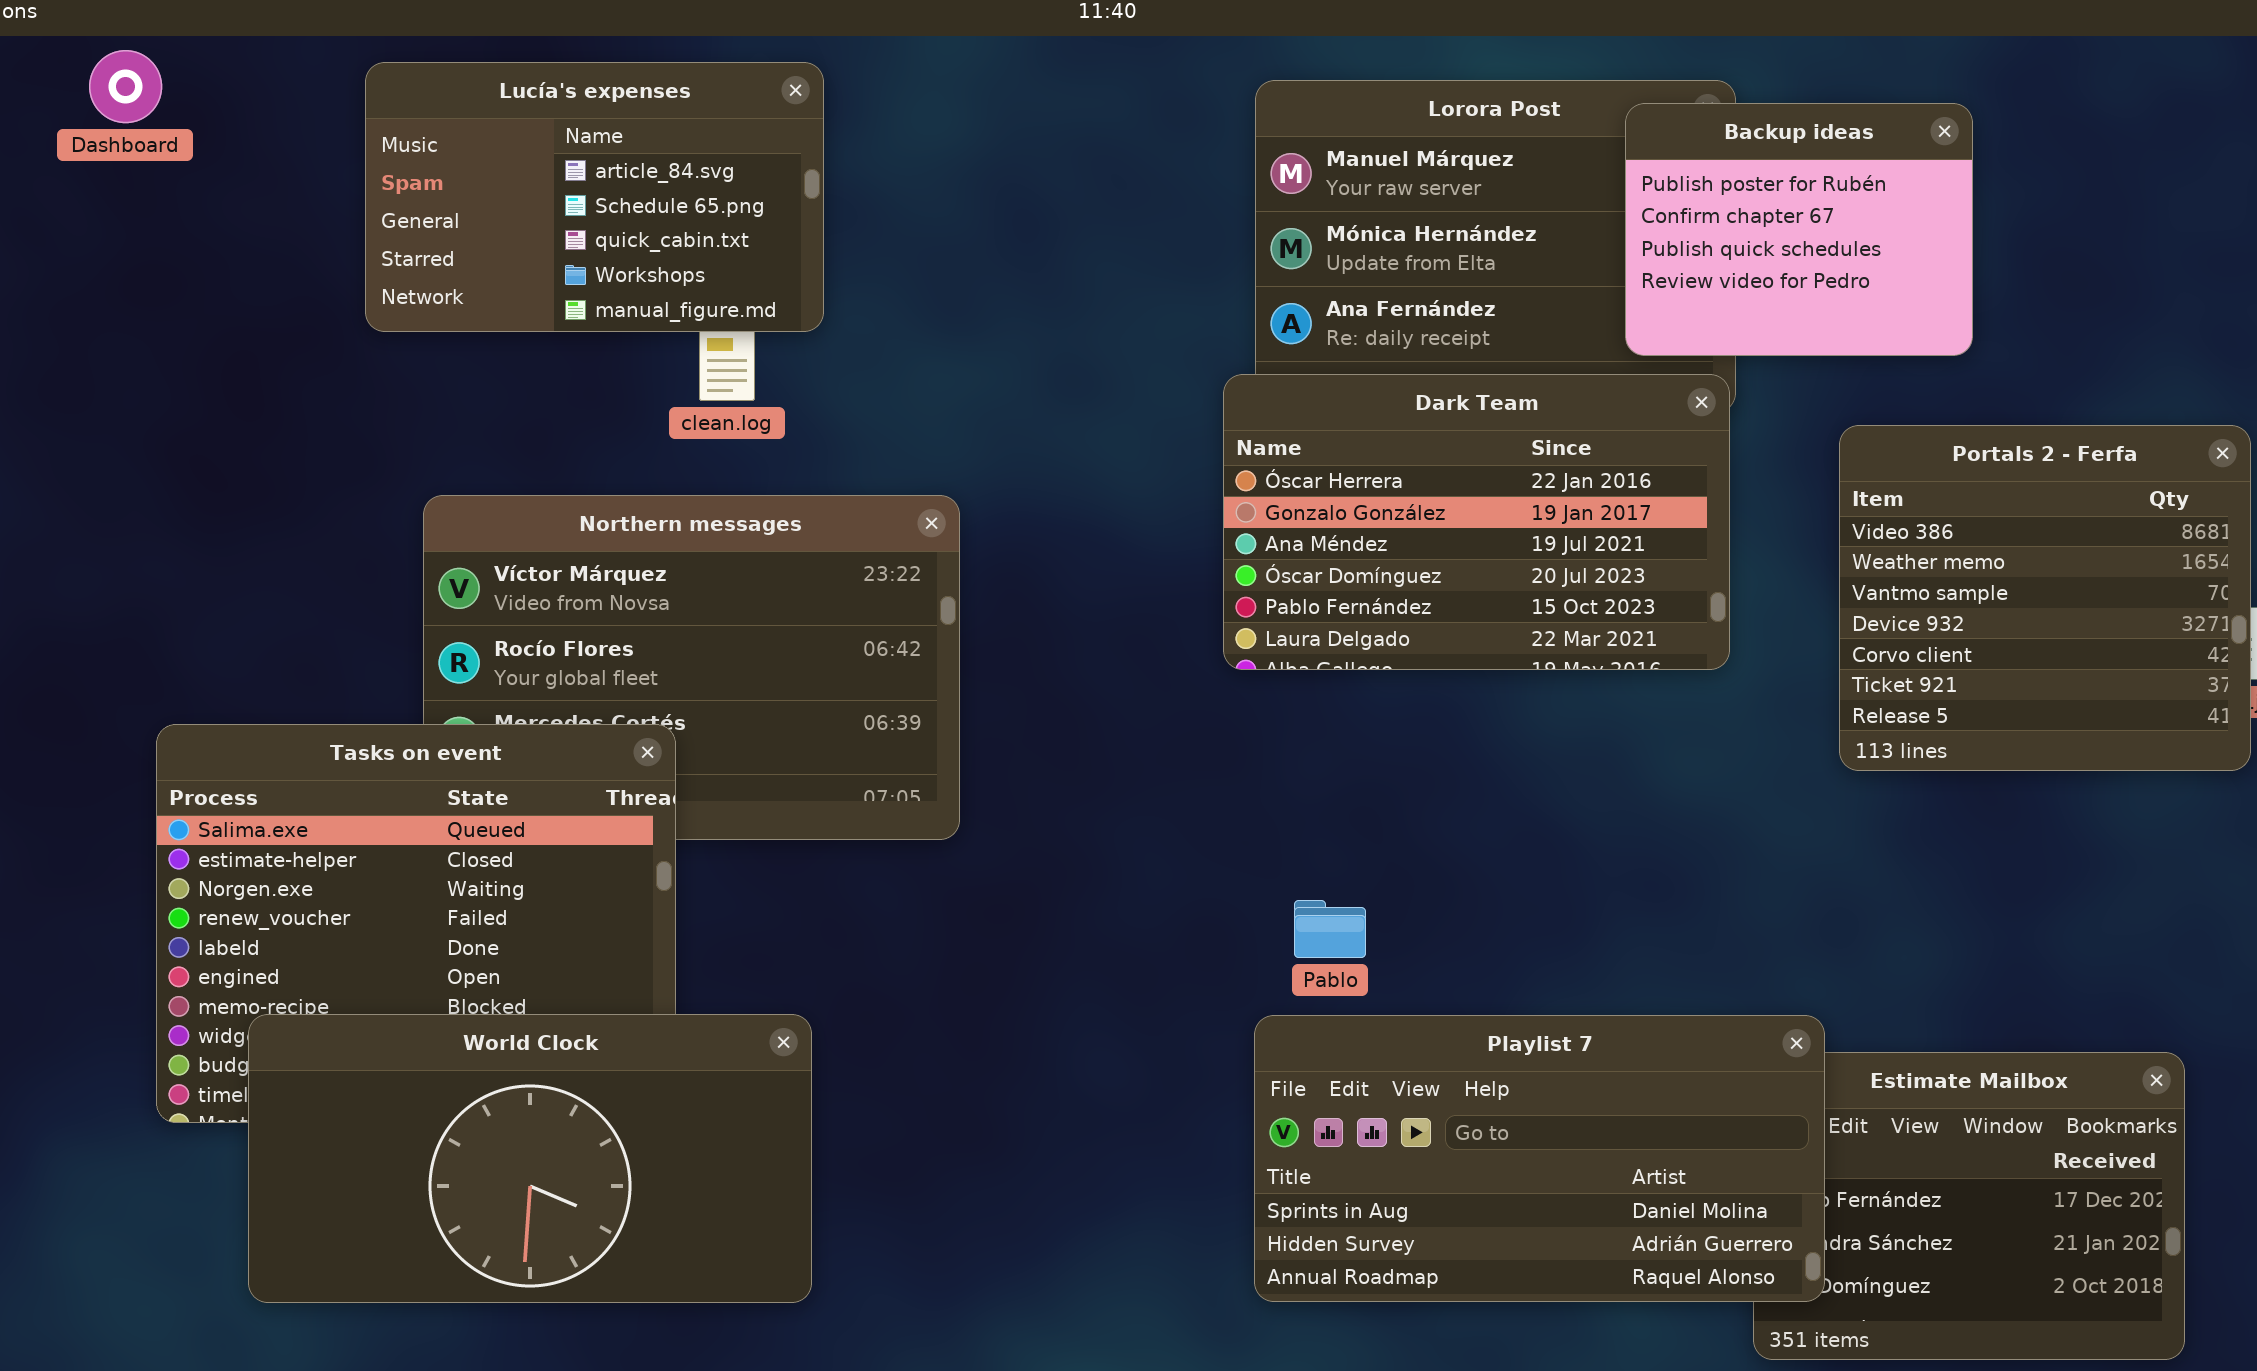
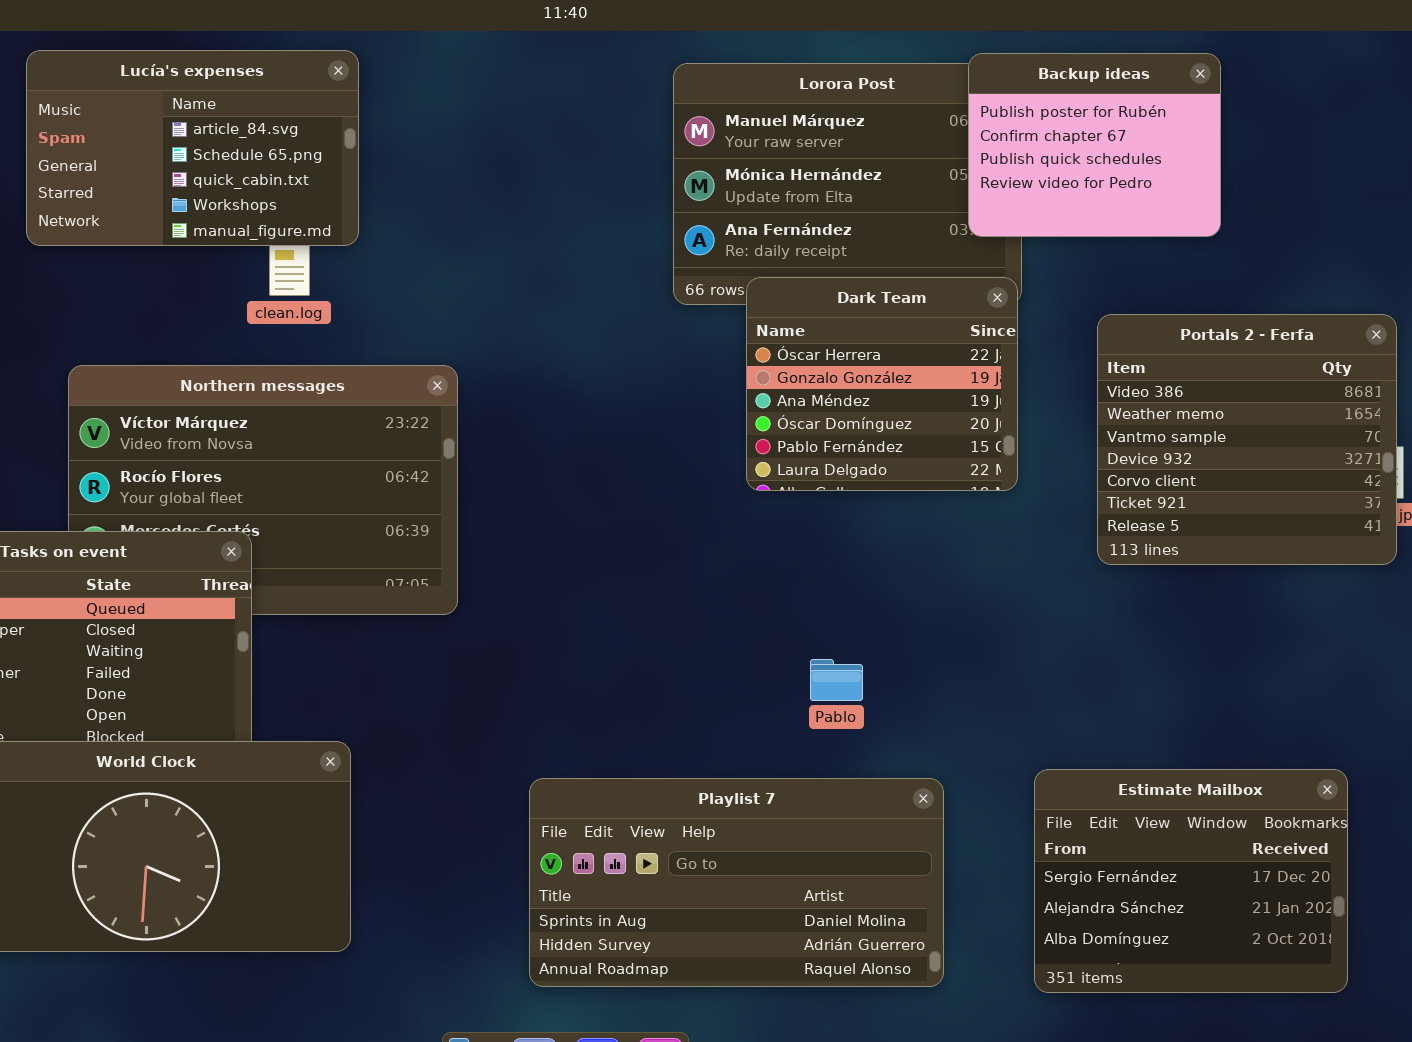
Backup ideas: [1625,103,1973,356] -> [968,53,1221,237], moved
Dark Team: [1223,374,1730,670] -> [746,277,1018,491], resized
Pablo: [1294,900,1366,958] -> [810,659,863,701], moved
Playlist 7: [1254,1015,1825,1302] -> [529,778,944,987], moved

